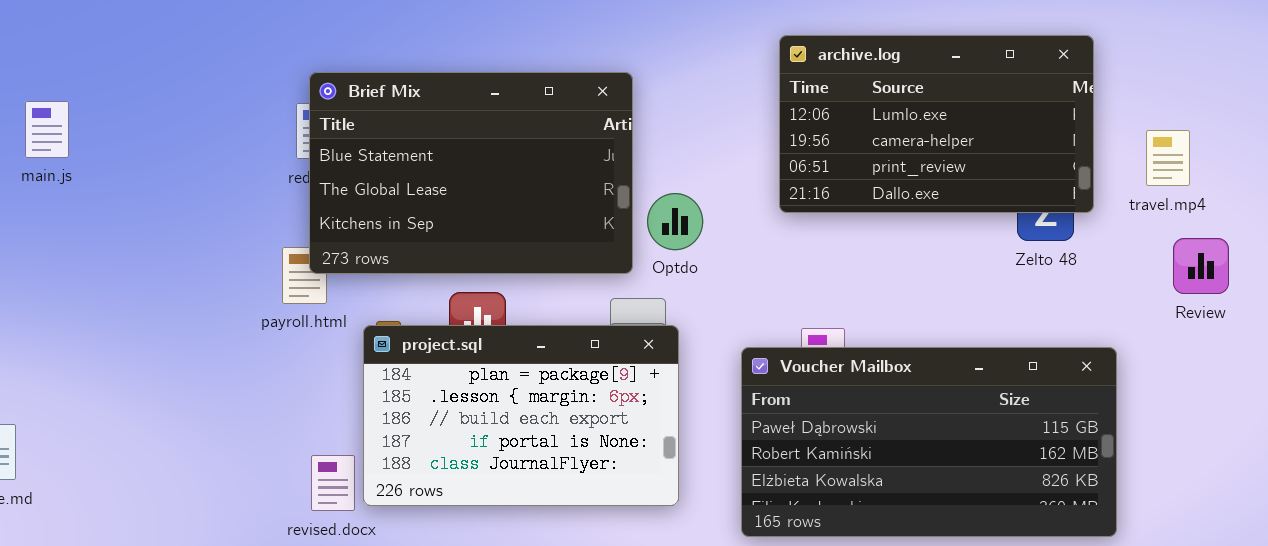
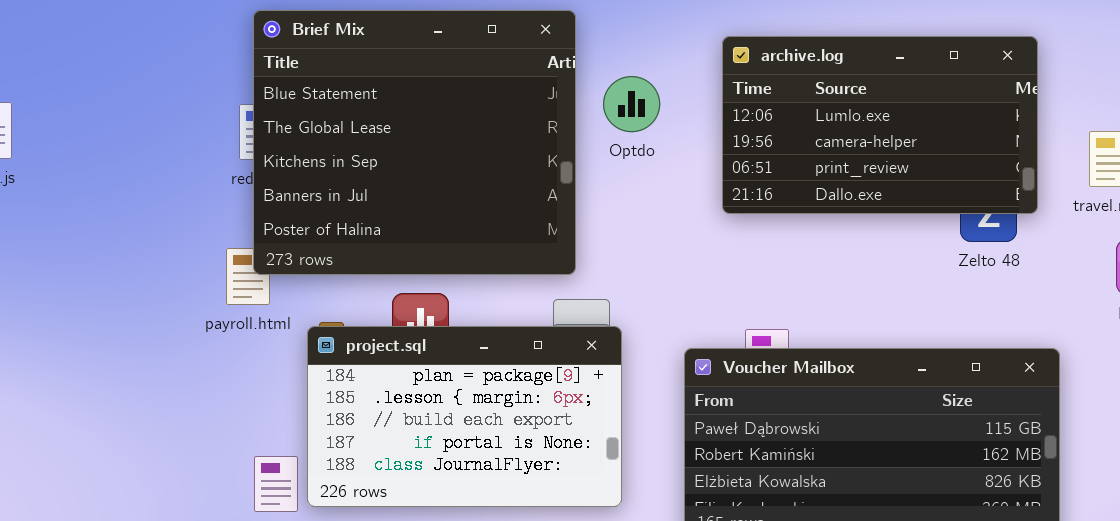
Brief Mix: [309,72,633,274] -> [253,10,576,275], resized
Optdo: [647,193,703,250] -> [603,76,660,132], moved

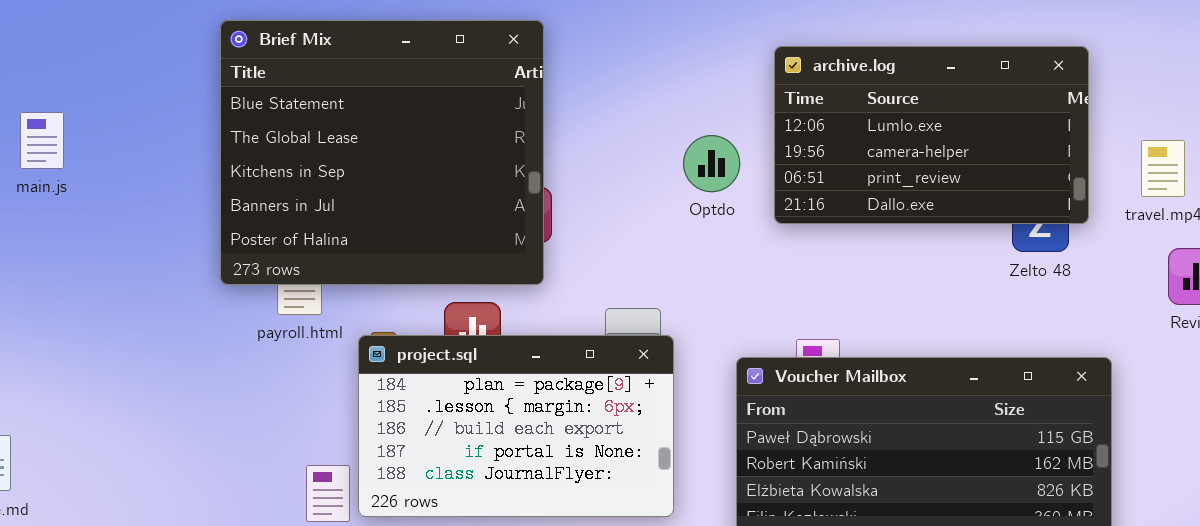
Brief Mix: [253,10,576,275] -> [220,20,544,285], moved
Optdo: [603,76,660,132] -> [683,135,740,192], moved

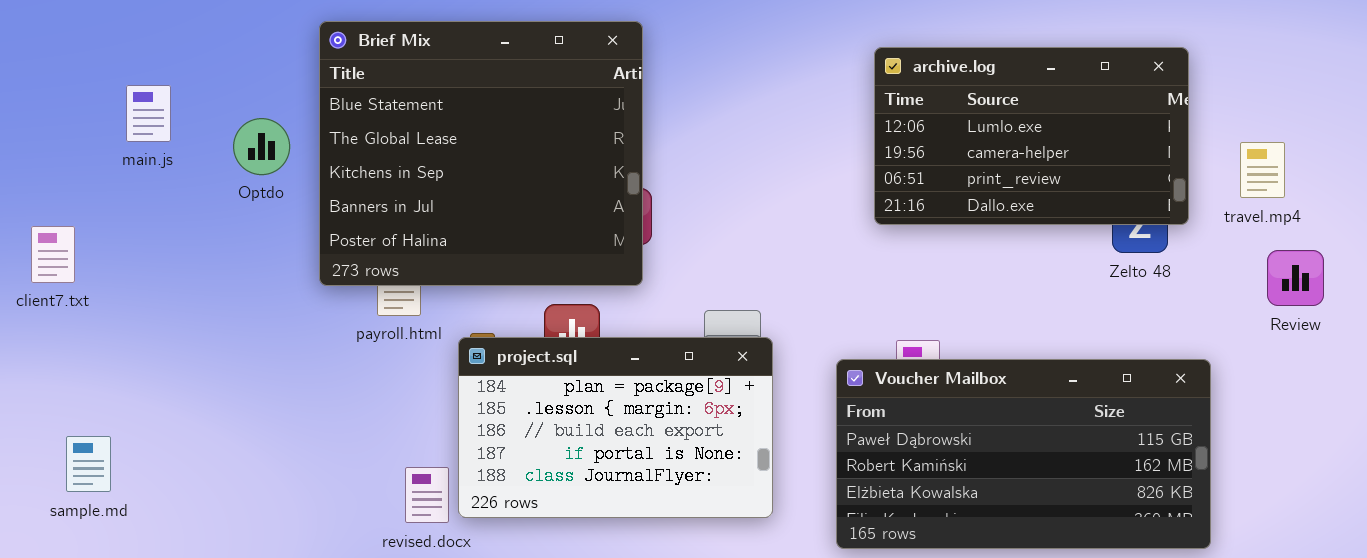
main.js: [20,112,64,169] -> [126,85,171,142], moved
Optdo: [683,135,740,192] -> [233,118,290,175], moved

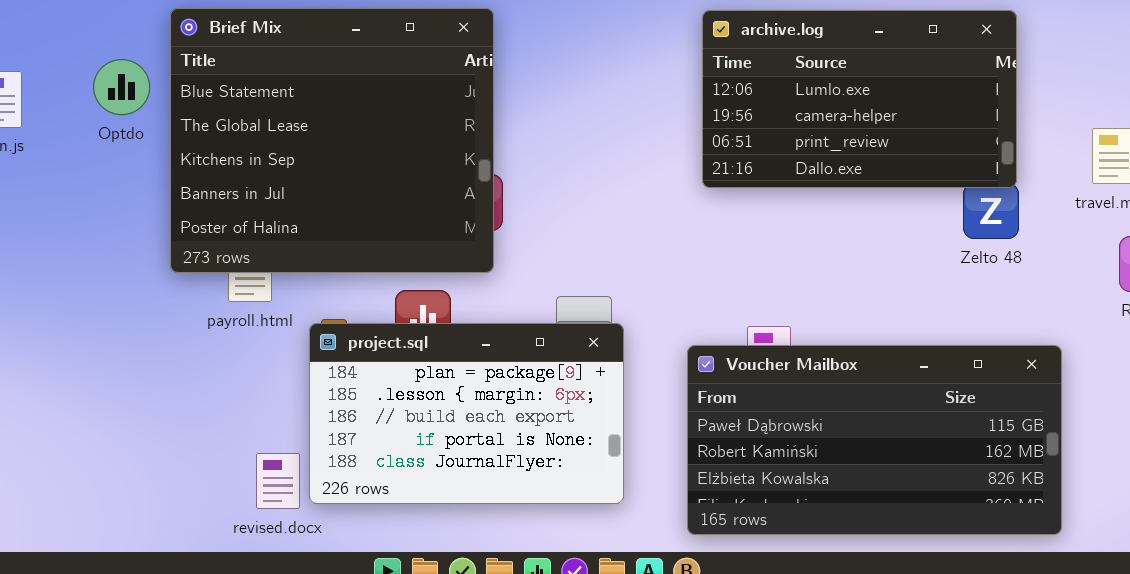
archive.log: [874,47,1189,225] -> [702,10,1017,188], moved
Optdo: [233,118,290,175] -> [93,59,150,115], moved

